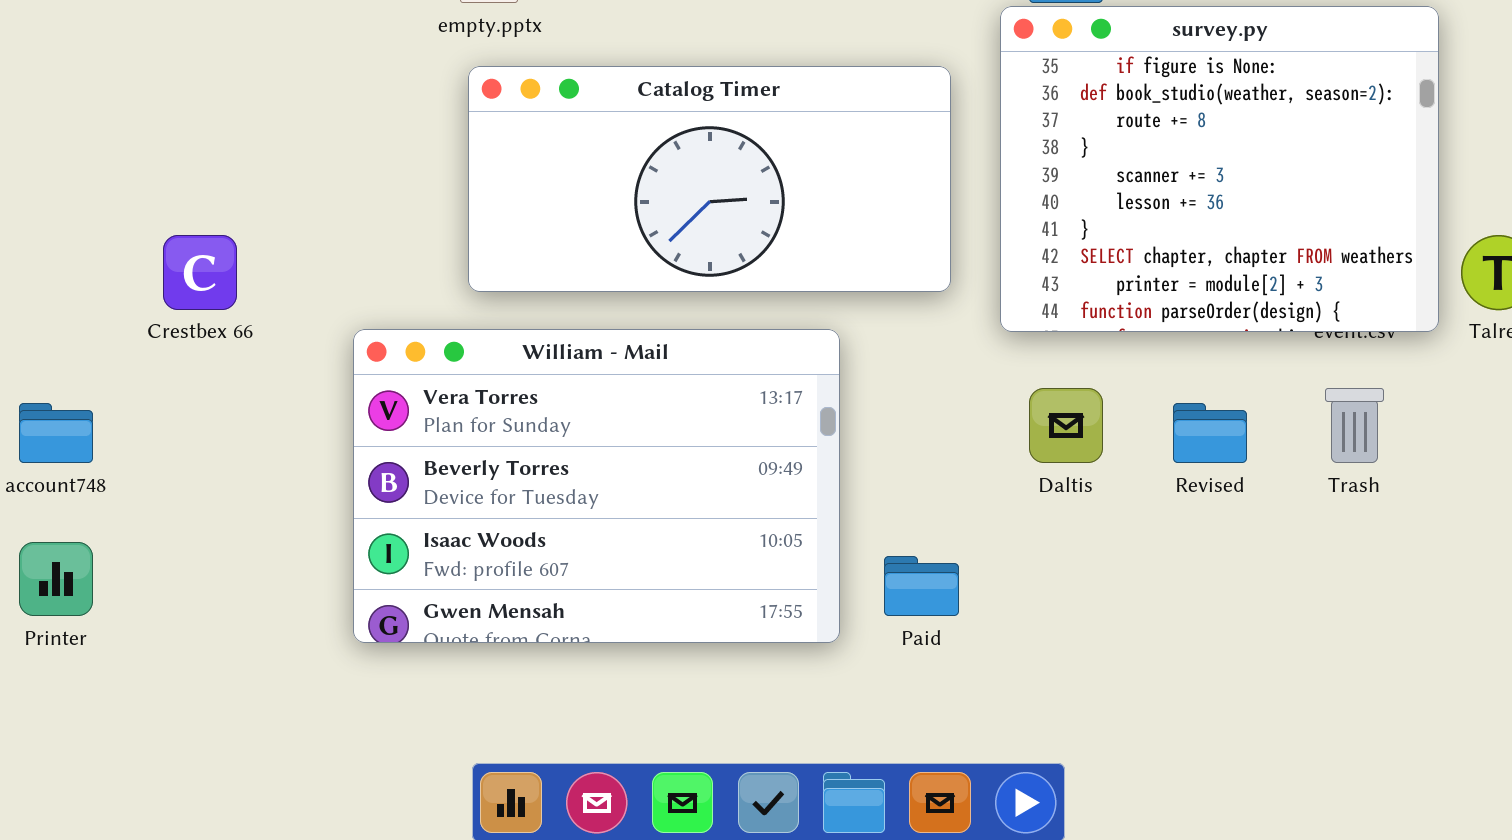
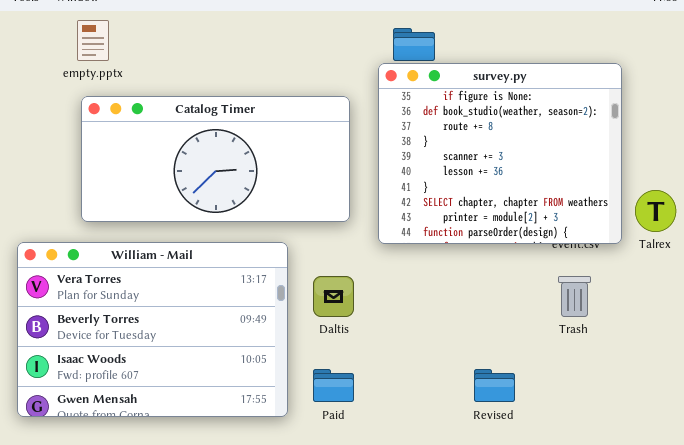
Daltis: [1029,388,1103,463] -> [313,276,354,317], moved
Revised: [1173,403,1247,463] -> [474,369,515,402], moved

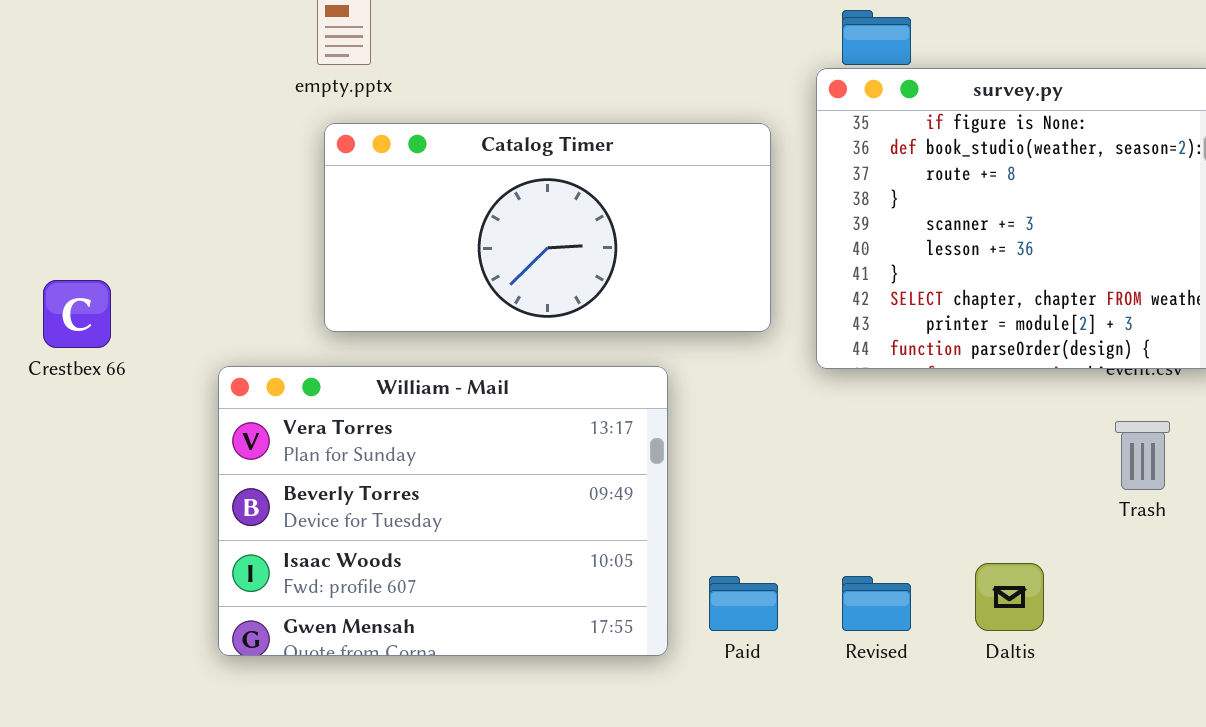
Daltis: [313,276,354,317] -> [975,563,1044,631], moved
Revised: [474,369,515,402] -> [842,576,911,631], moved

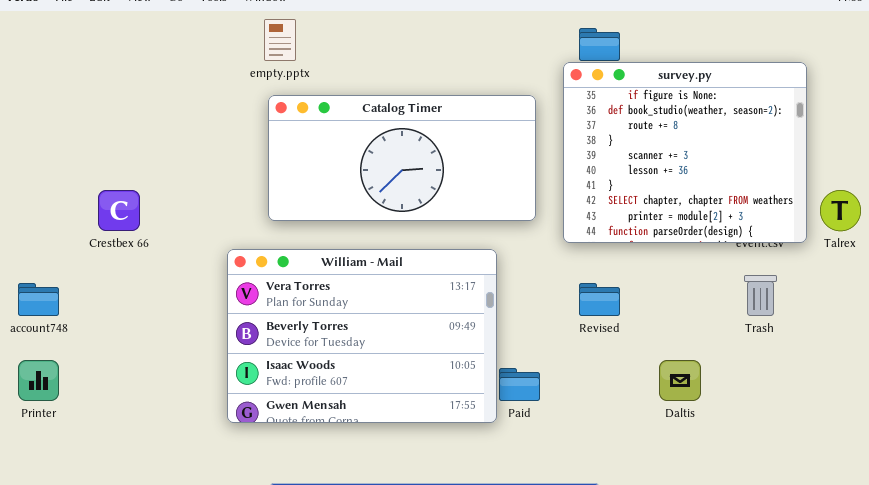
William - Mail: [218,366,668,656] -> [227,249,497,423], moved
Revised: [842,576,911,631] -> [579,283,620,316], moved

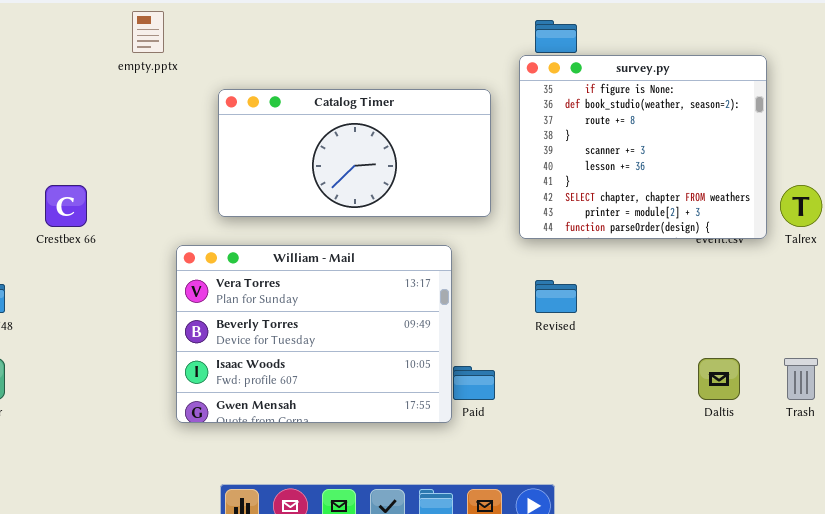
empty.pptx: [264,19,296,61] -> [132,11,164,53], moved
Trash: [744,275,777,316] -> [784,358,818,400], moved
Daltis: [659,360,701,401] -> [698,358,740,400], moved

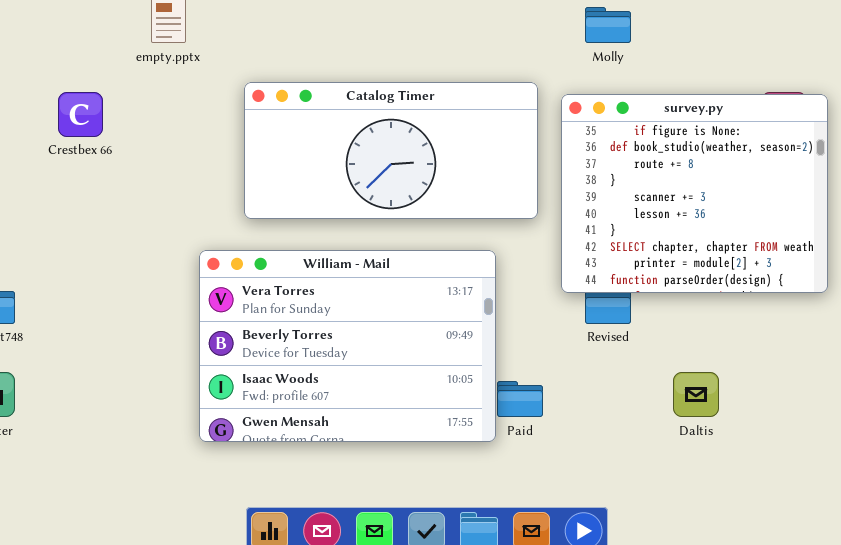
survey.py: [519,55,767,239] -> [561,94,828,293], moved
Crestbex 66: [45,185,87,227] -> [58,92,103,137], moved
Daltis: [698,358,740,400] -> [673,372,719,417], moved

